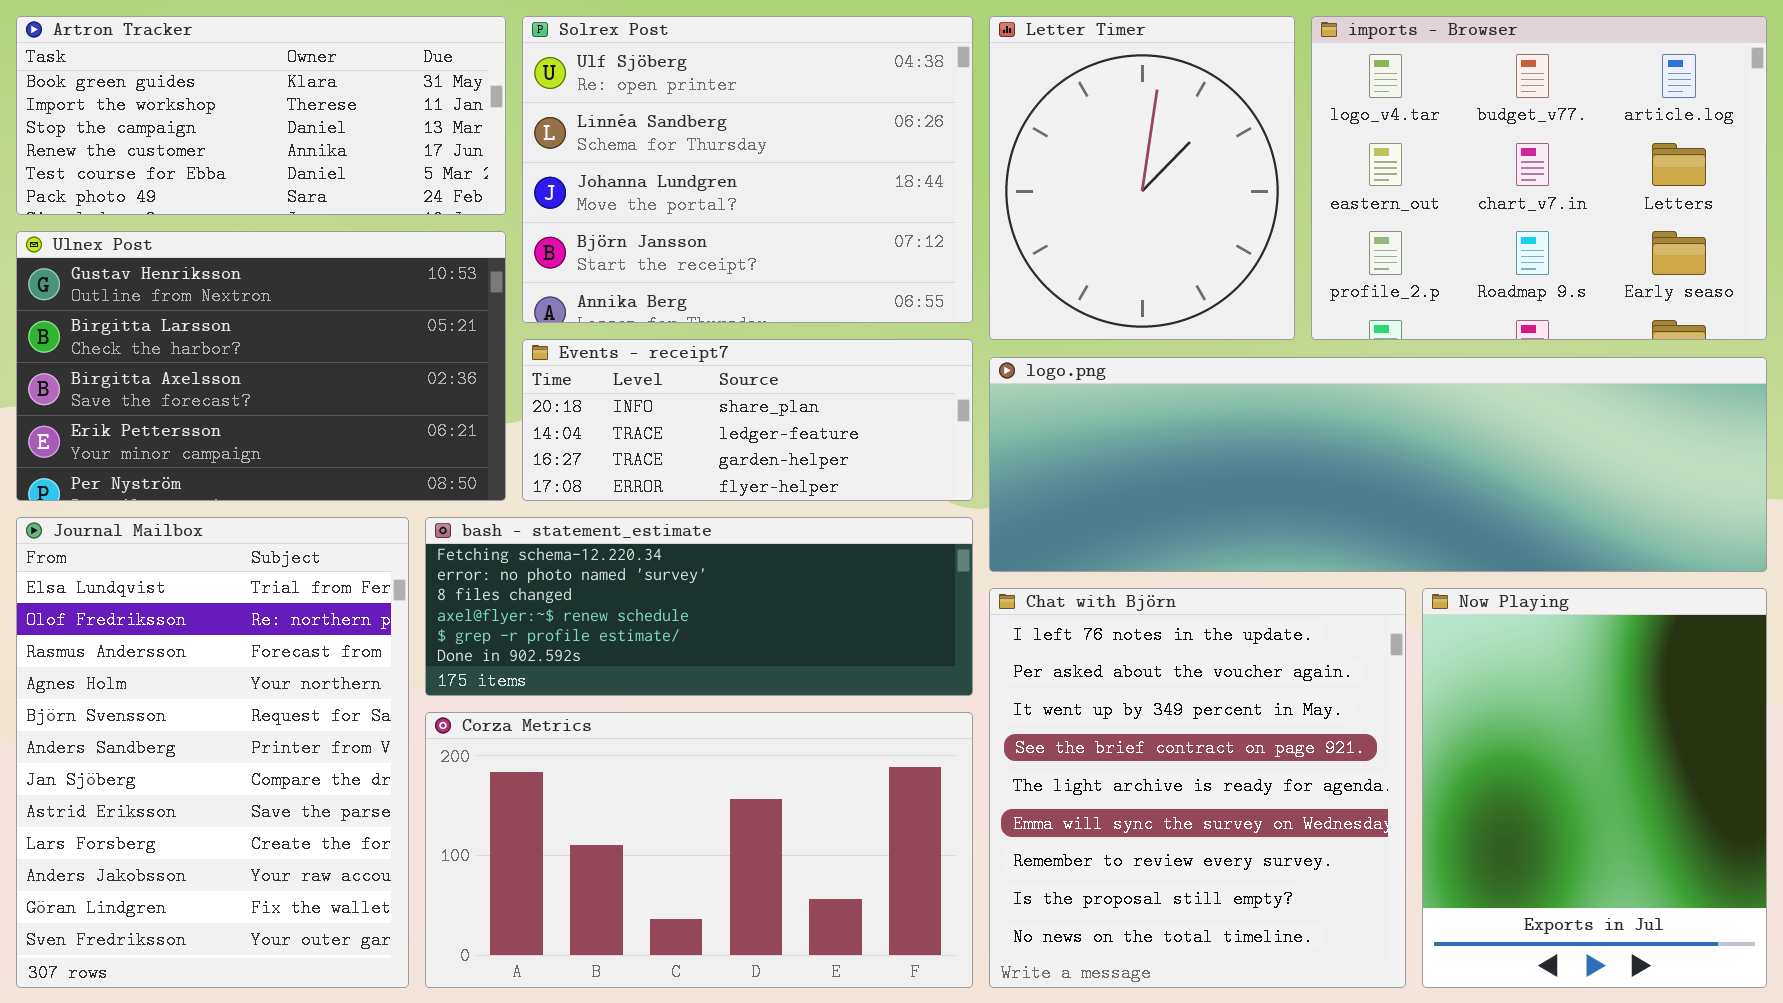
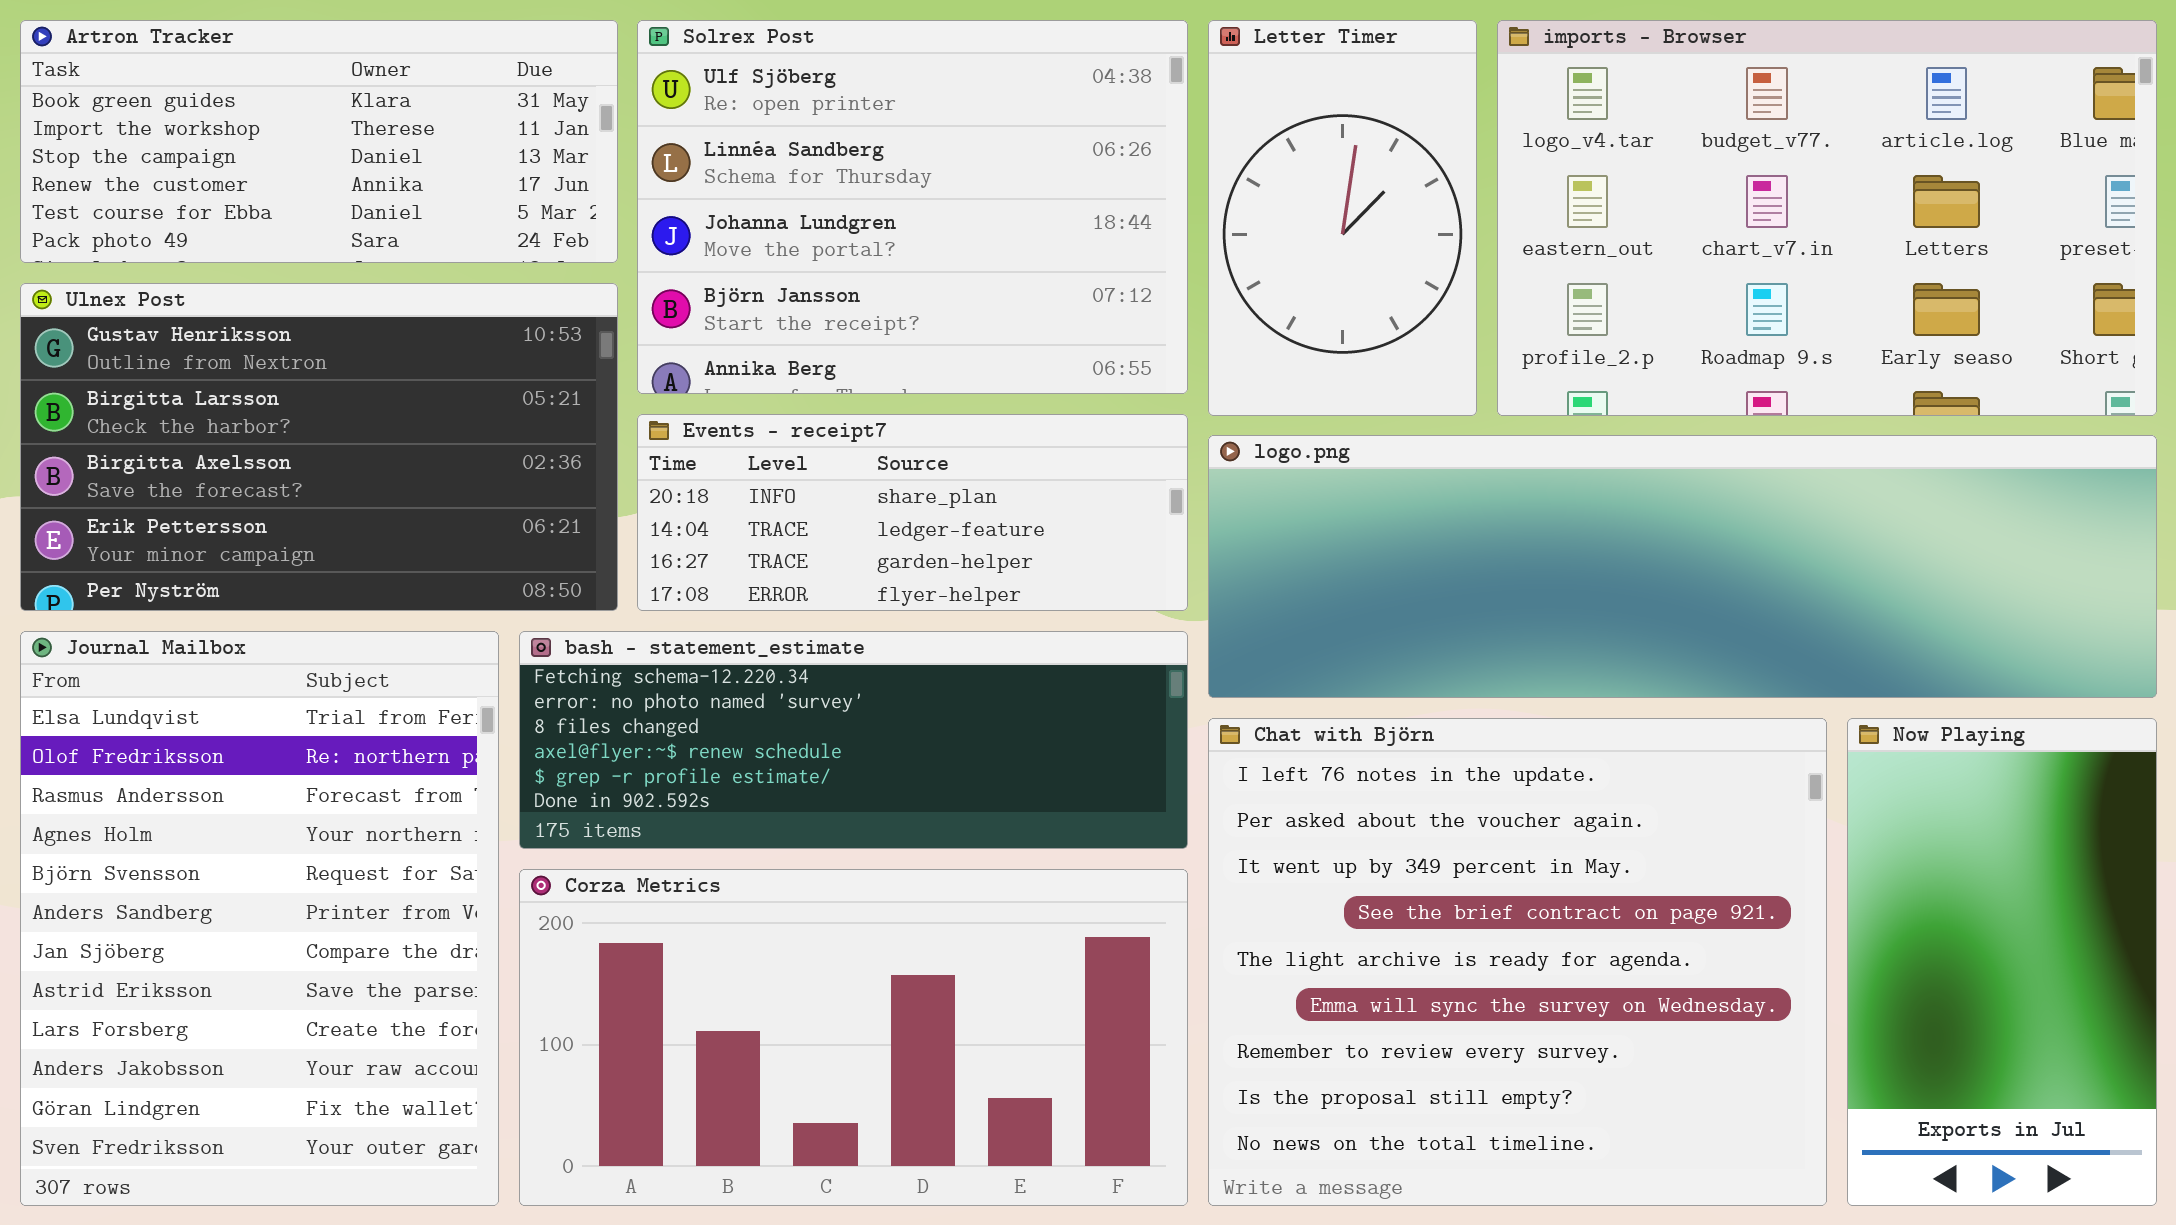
Letter Timer: [989,16,1295,340] -> [1208,20,1477,416], resized
imports - Browser: [1311,16,1767,340] -> [1497,20,2157,416], resized
Chat with Björn: [989,588,1406,988] -> [1208,718,1827,1206], resized
Now Playing: [1422,588,1767,988] -> [1847,718,2157,1206], resized

